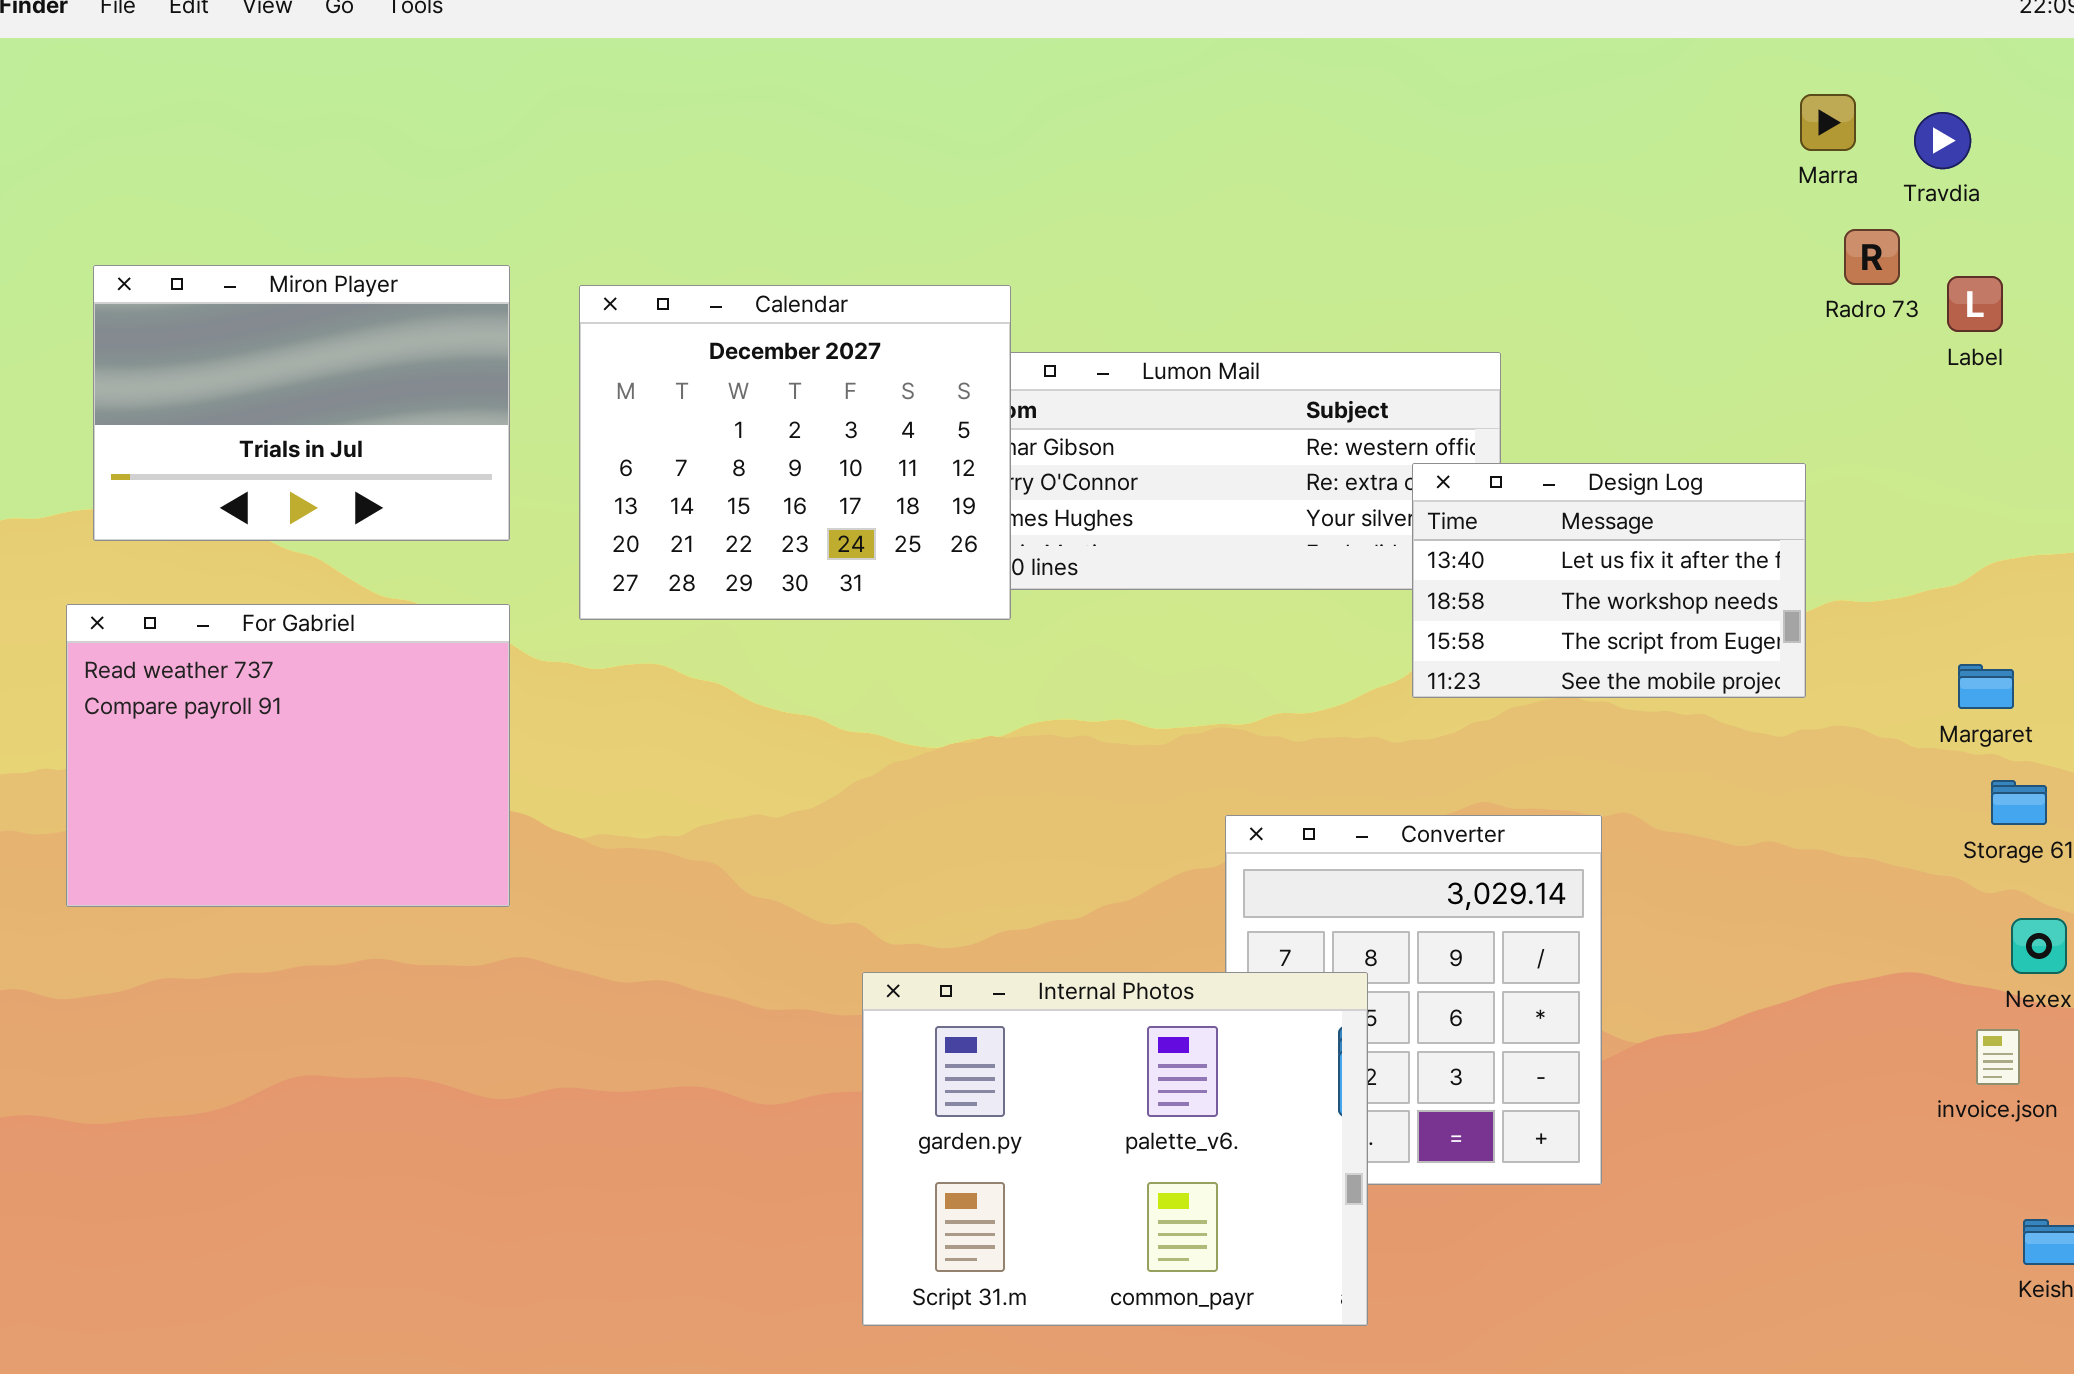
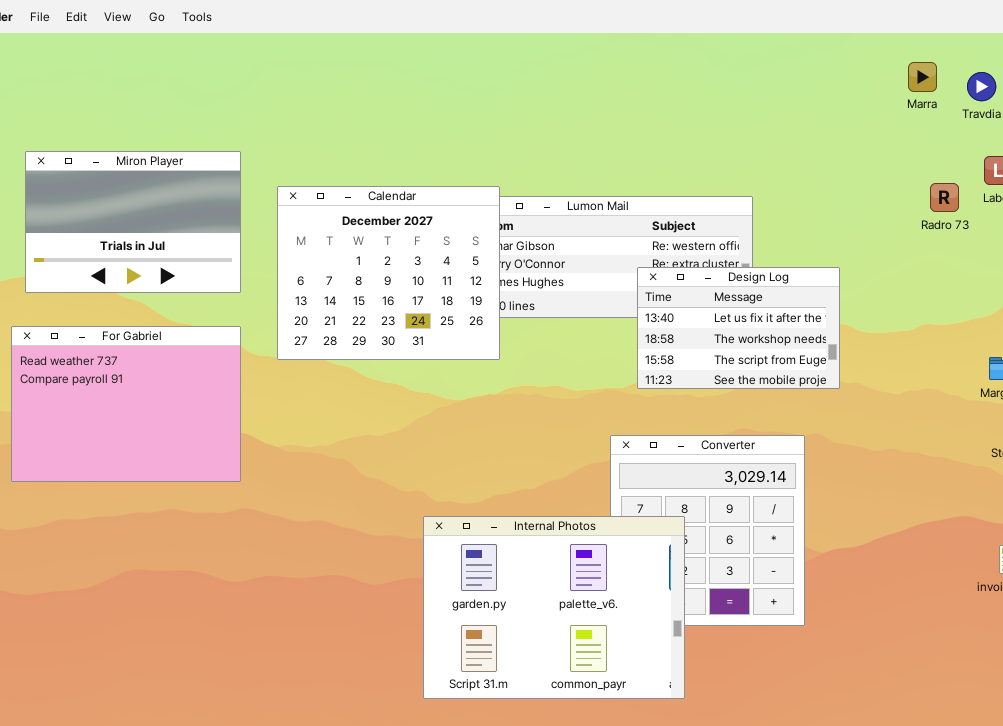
Radro 73: [1844,229,1900,285] -> [930,183,959,212], moved
Calendar: [579,285,1011,620] -> [277,186,500,360], moved
Design Log: [1412,463,1806,698] -> [637,267,840,389], moved

